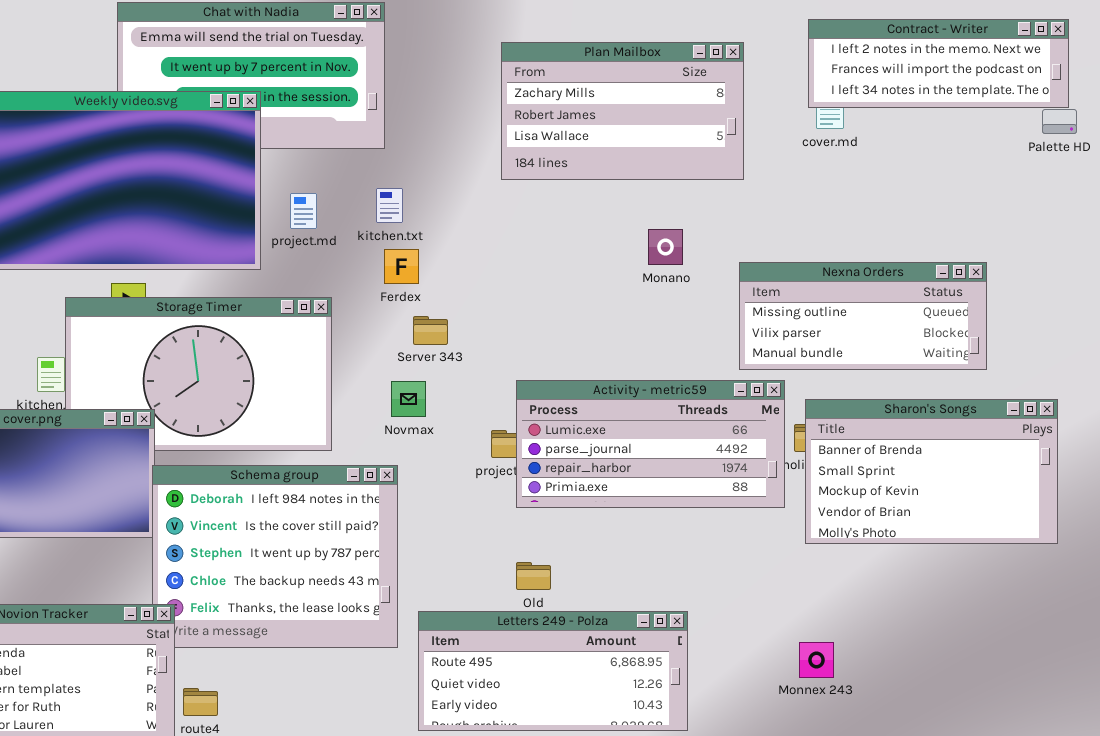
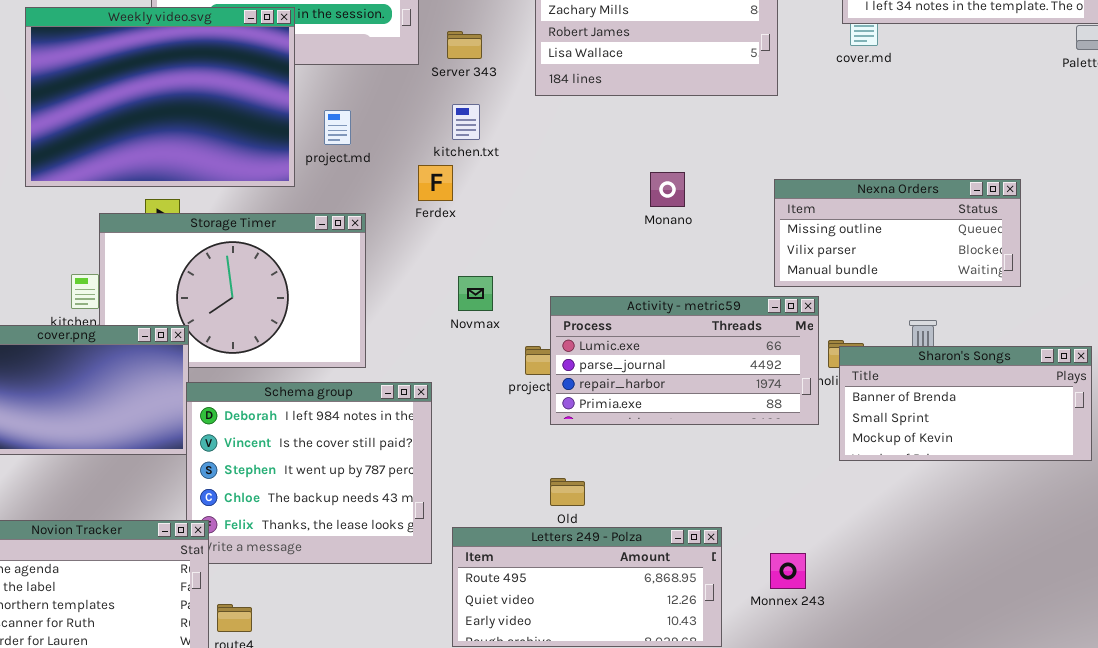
kitchen.txt: [376,188,403,223] -> [452,104,480,140], moved
Monano: [648,229,683,265] -> [650,172,685,207], moved
Server 343: [413,316,448,345] -> [447,31,482,59], moved
Novmax: [391,381,426,417] -> [458,276,493,311], moved
Sharon's Songs: [805,399,1058,544] -> [839,346,1092,461], resized
Monnex 243: [799,642,834,678] -> [770,553,806,589], moved

